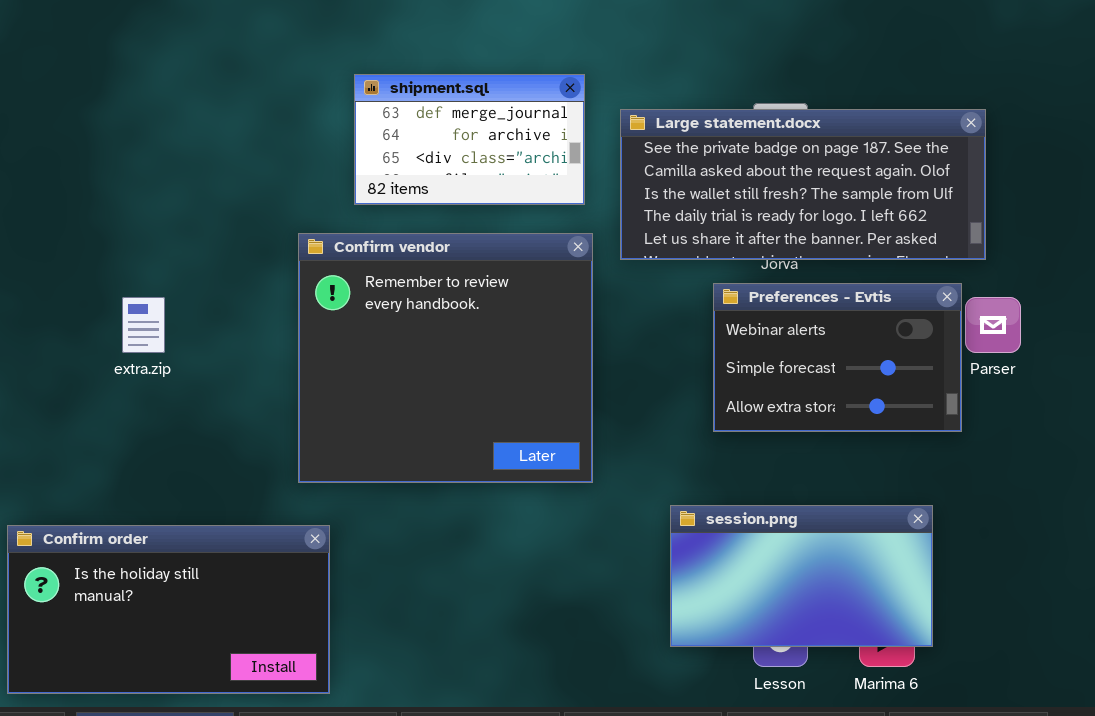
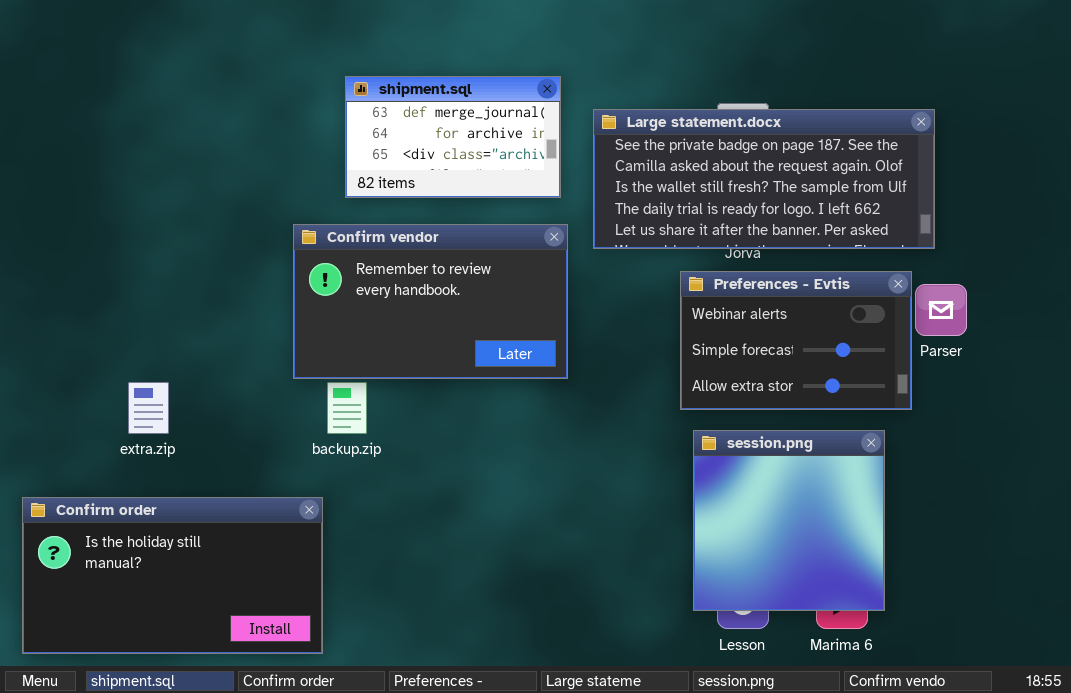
Confirm vendor: [298,233,593,483] -> [293,224,568,379], resized
extra.zip: [122,297,165,353] -> [128,382,169,434], moved
session.png: [670,505,933,647] -> [693,430,885,611], resized

